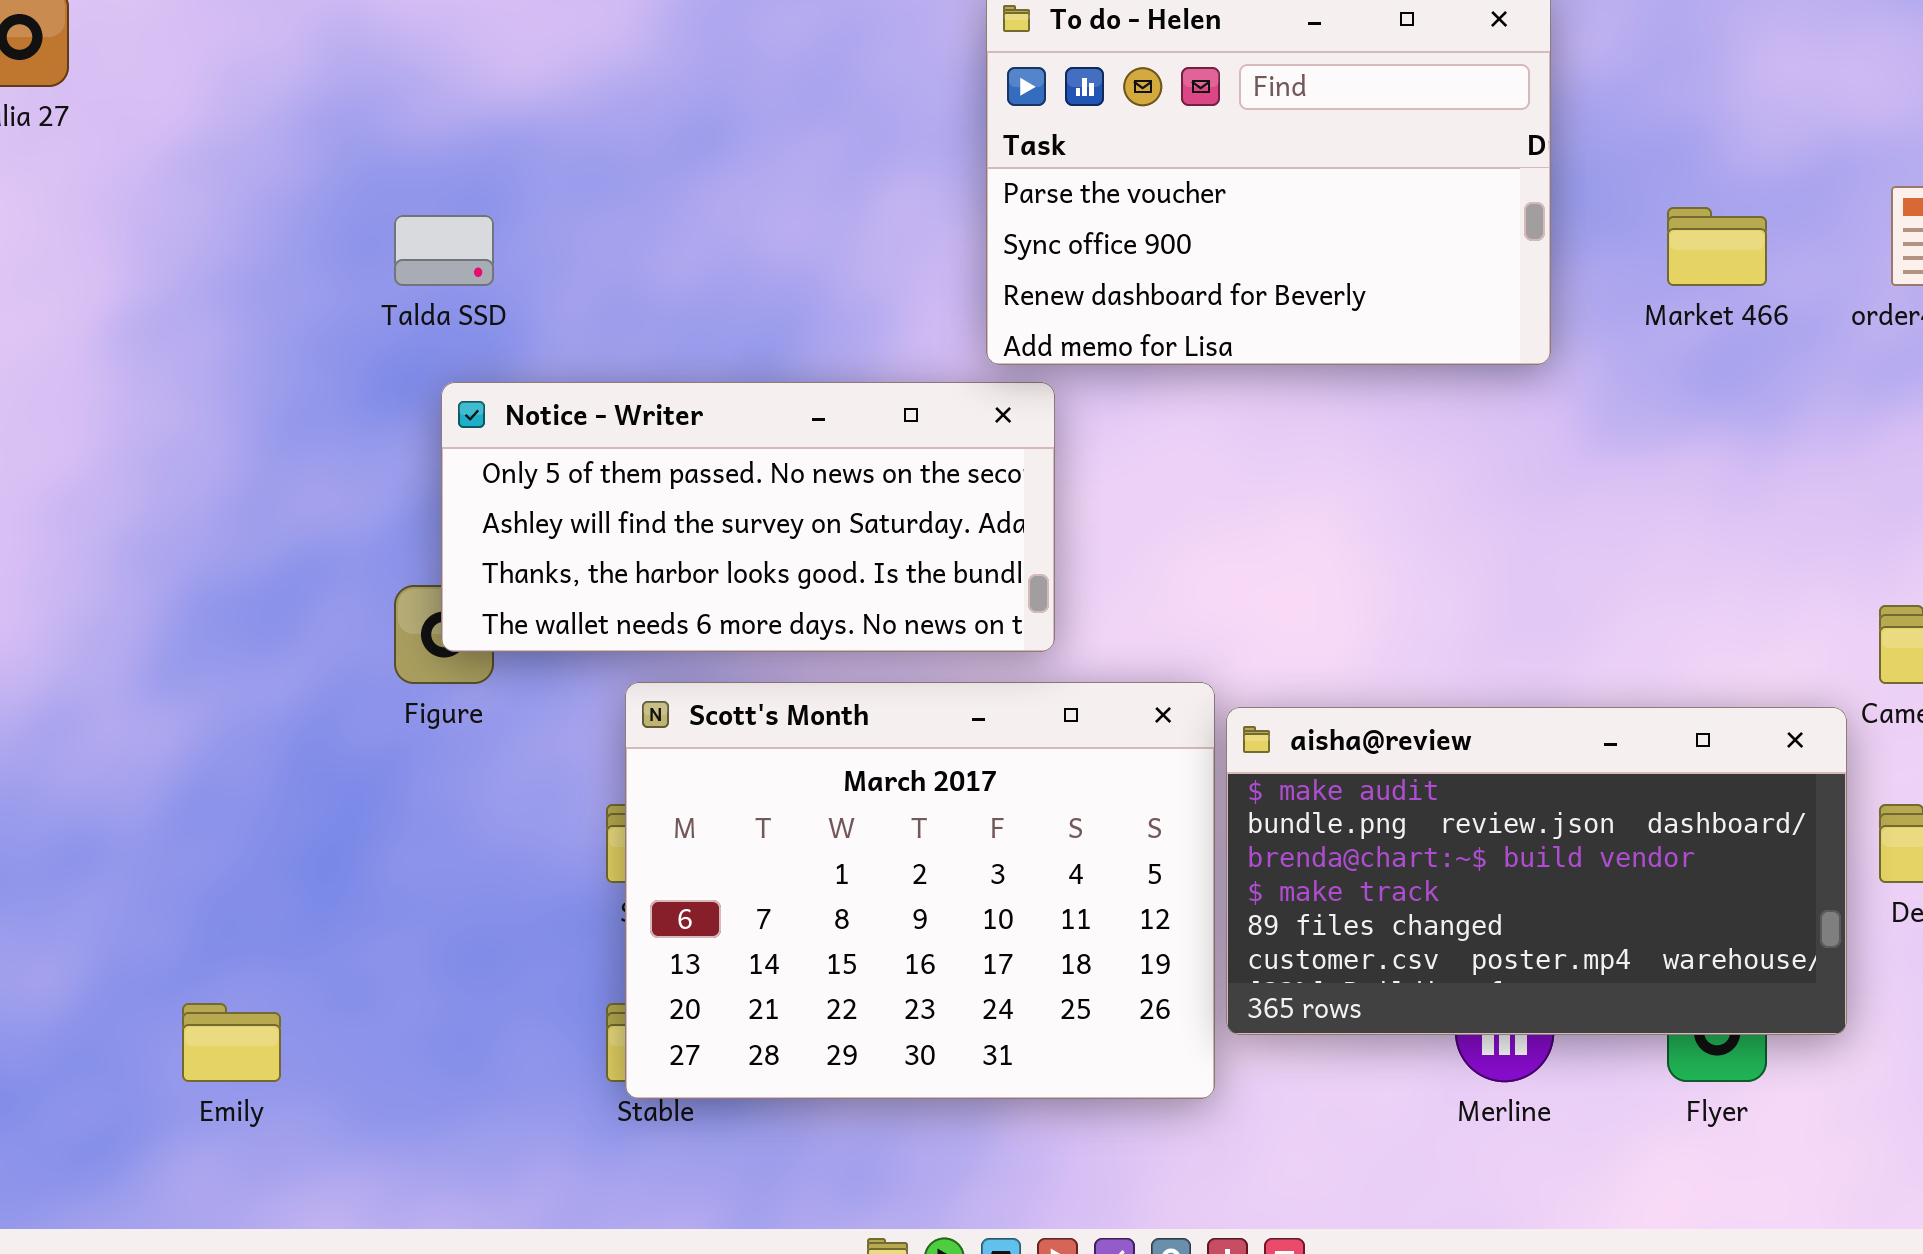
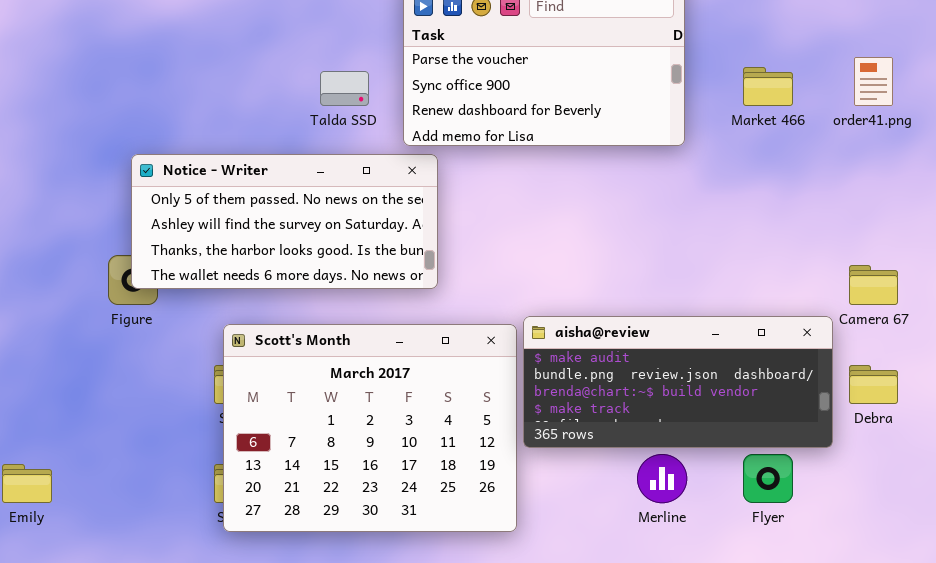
Talda SSD: [394,215,494,286] -> [320,71,369,106], moved
Scott's Month: [625,682,1215,1099] -> [223,324,517,532], moved
aisha@review: [1226,707,1847,1035] -> [523,316,833,448], resized

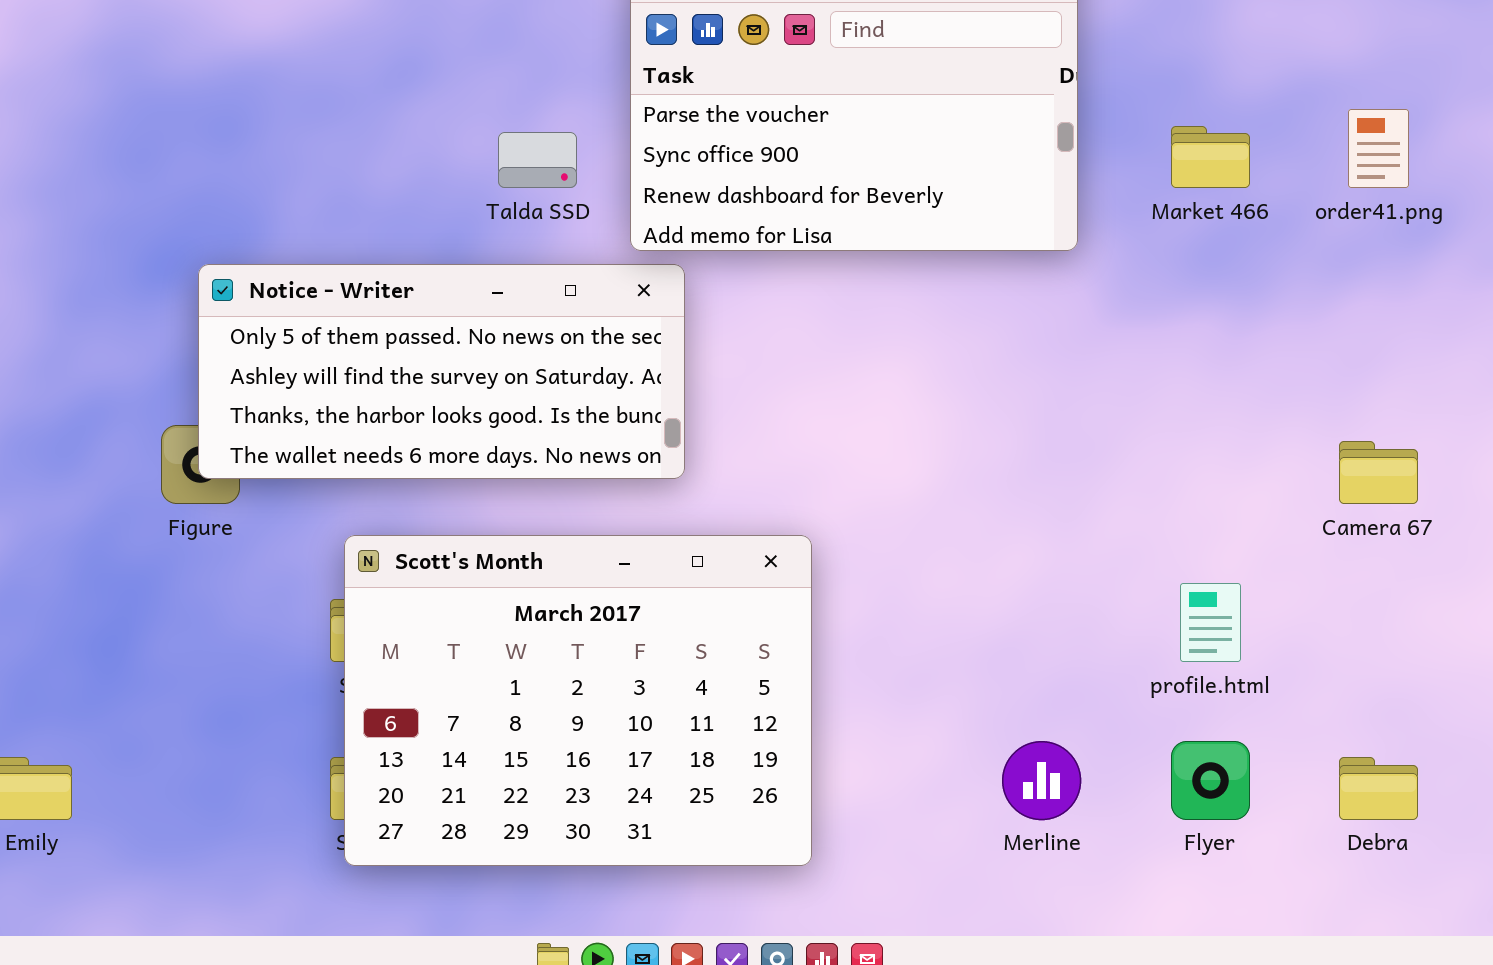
aisha@review: [523,316,833,448] -> none, closed
Debra: [849,365,898,404] -> [1339,757,1418,820], moved

